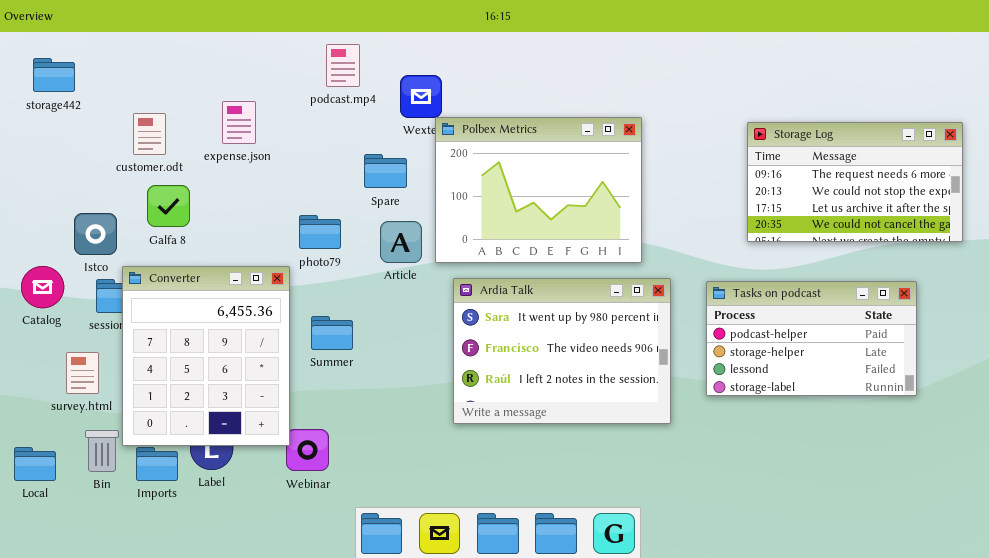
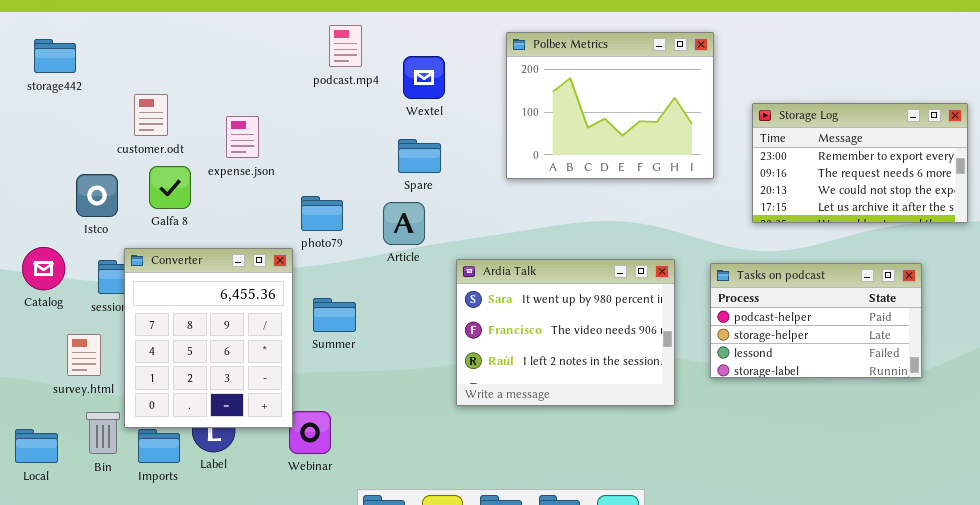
expense.json: [222,101,256,144] -> [226,116,259,158], moved
Polbex Metrics: [435,117,642,263] -> [506,32,714,179], moved
Storage Log: [747,122,963,242] -> [752,103,968,223], scrolled up 1 row
Spare: [364,154,407,188] -> [398,139,441,173], moved
Istco: [74,213,117,255] -> [76,174,118,217], moved

